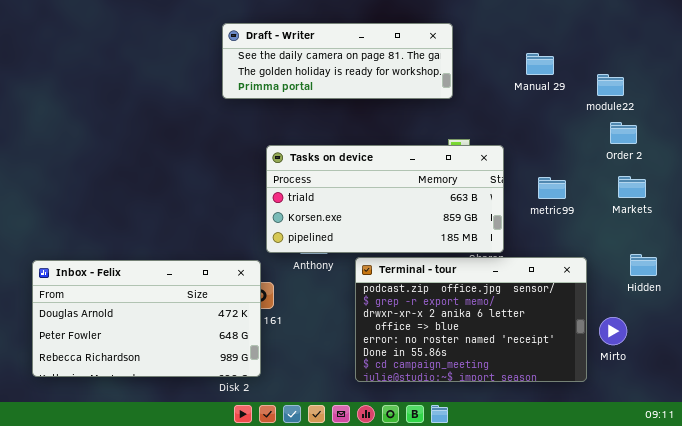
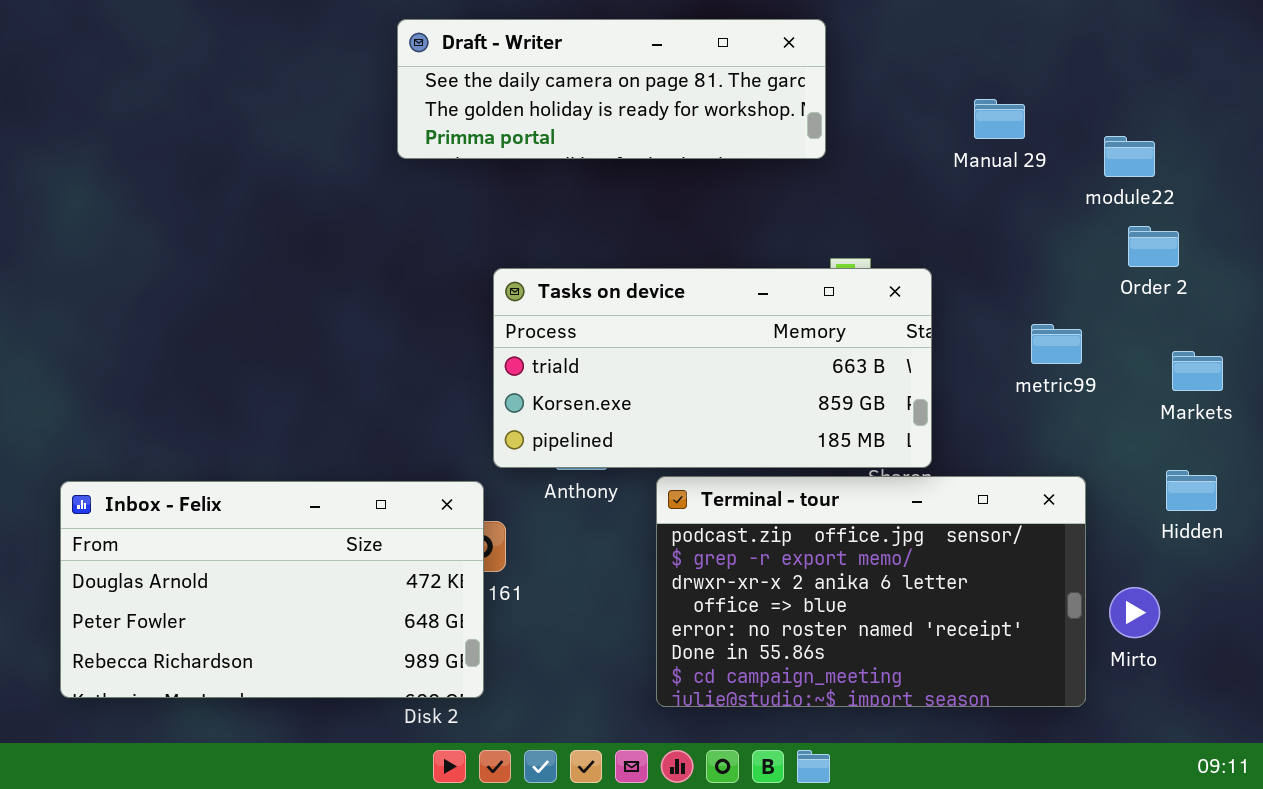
Draft - Writer: [222,23,453,99] -> [397,19,826,159], moved
Markets: [618,176,646,198] -> [1172,351,1223,391], moved
metric99: [538,177,566,199] -> [1031,324,1082,364], moved

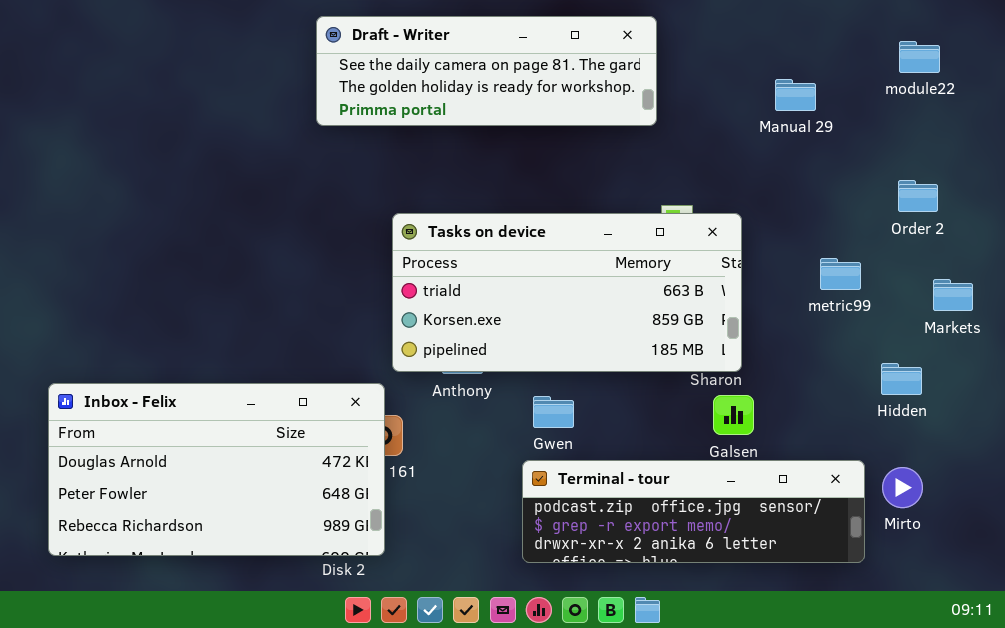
module22: [1104,136,1155,177] -> [899,41,940,73], moved
Hidden: [1166,470,1217,511] -> [881,363,922,395], moved
Terminal - tour: [656,476,1086,707] -> [522,460,865,563], resized

